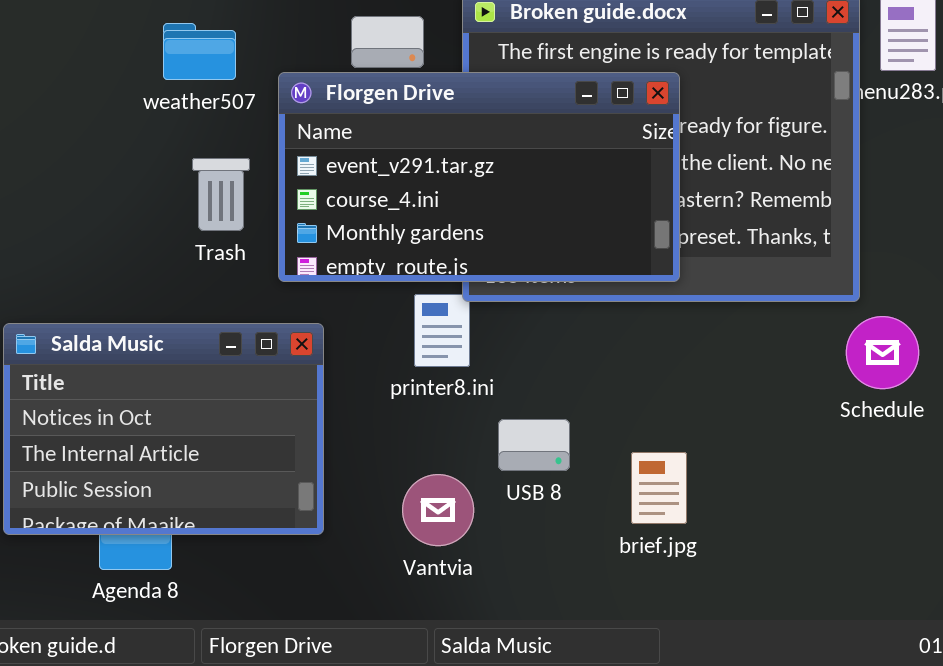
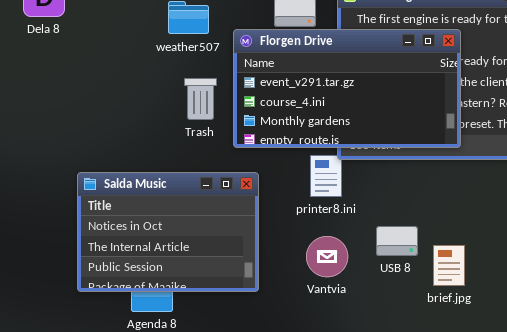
USB 8: [498,419,570,471] -> [376,226,418,256], moved
Vantvia: [402,474,474,546] -> [306,236,348,277], moved

